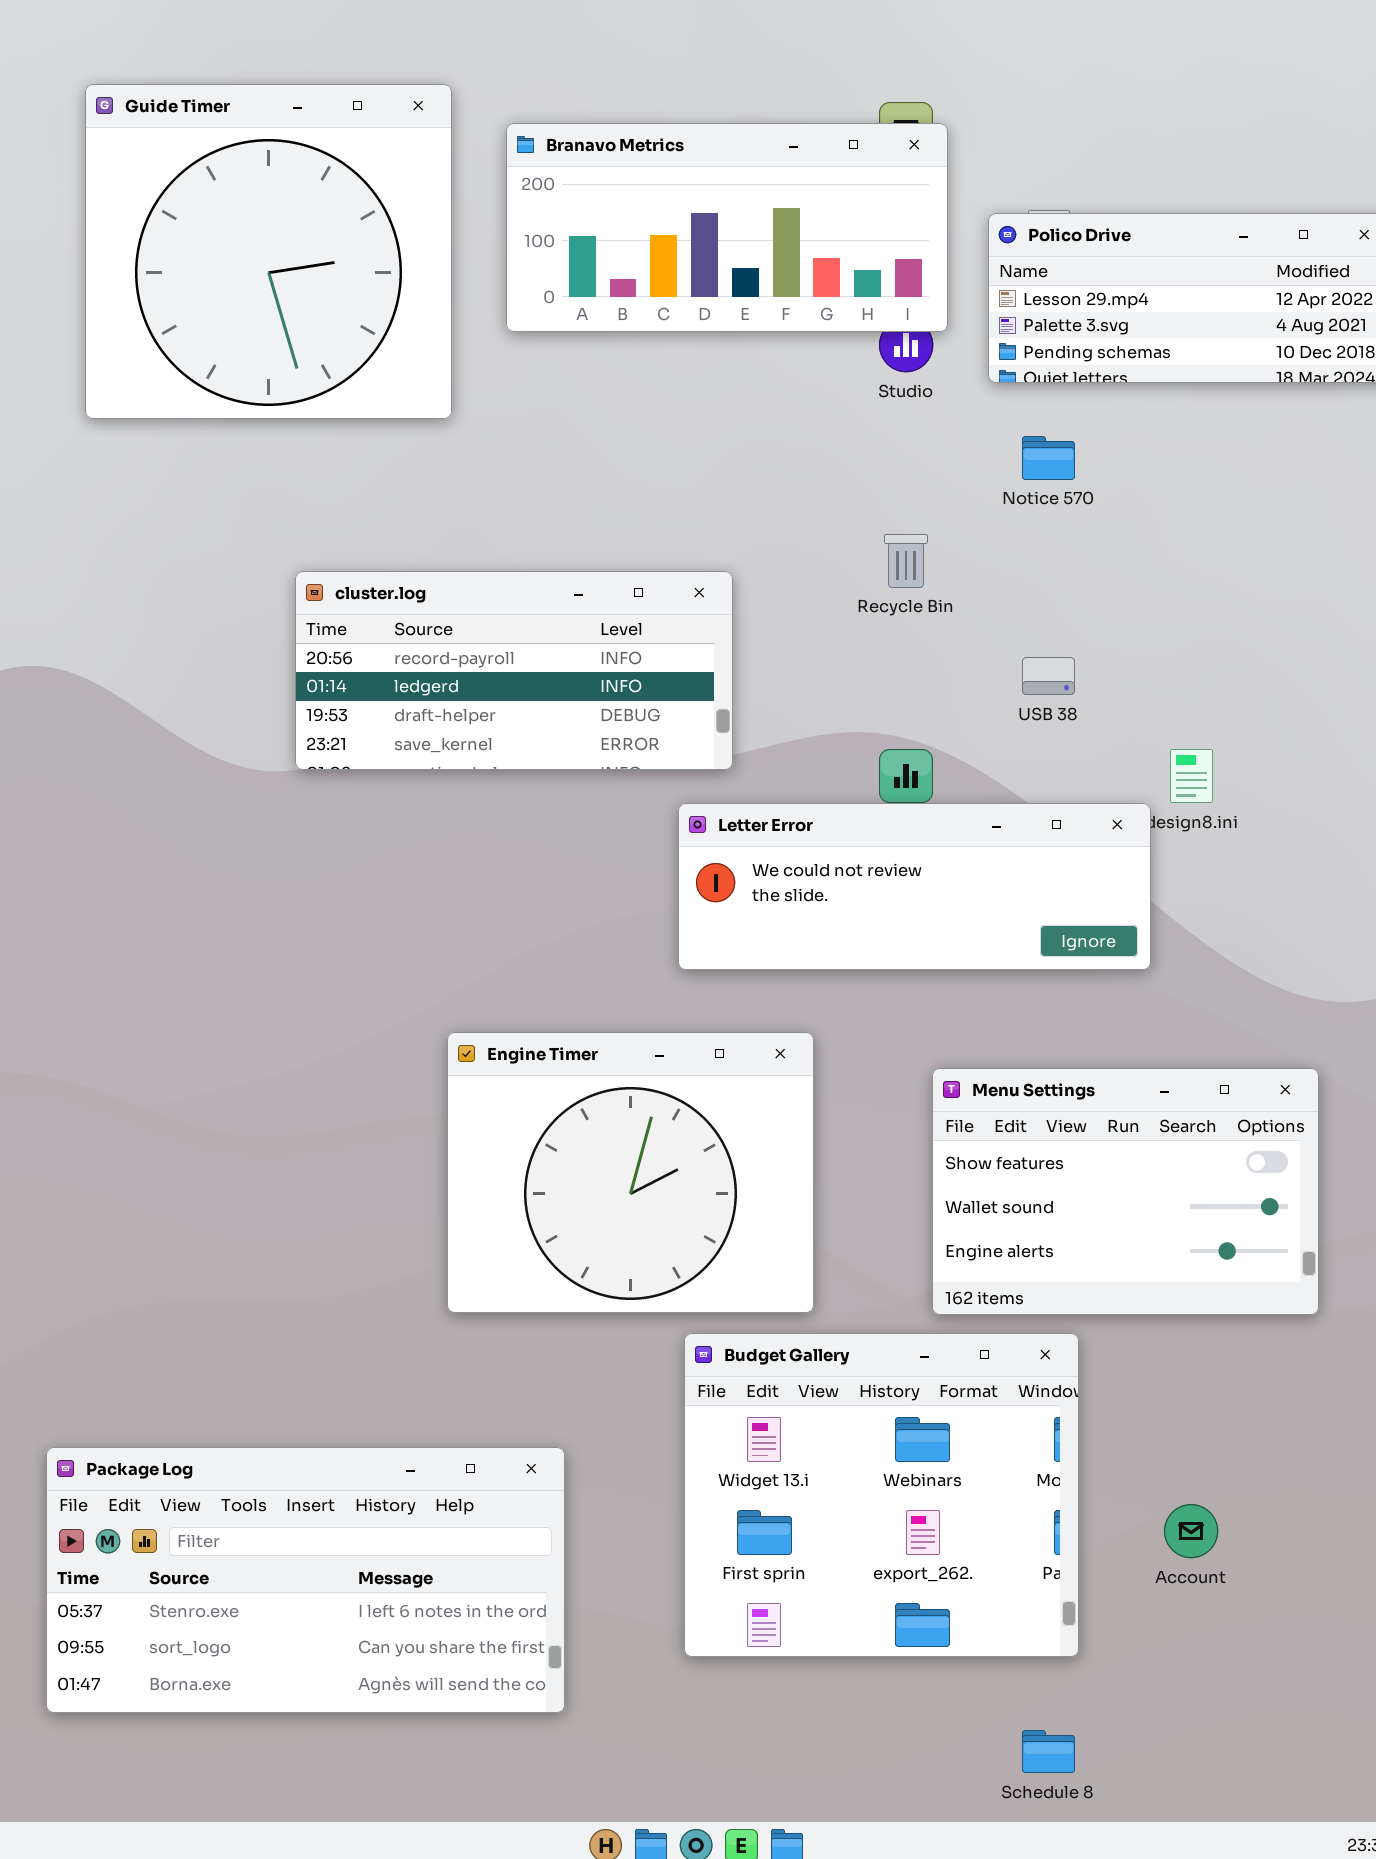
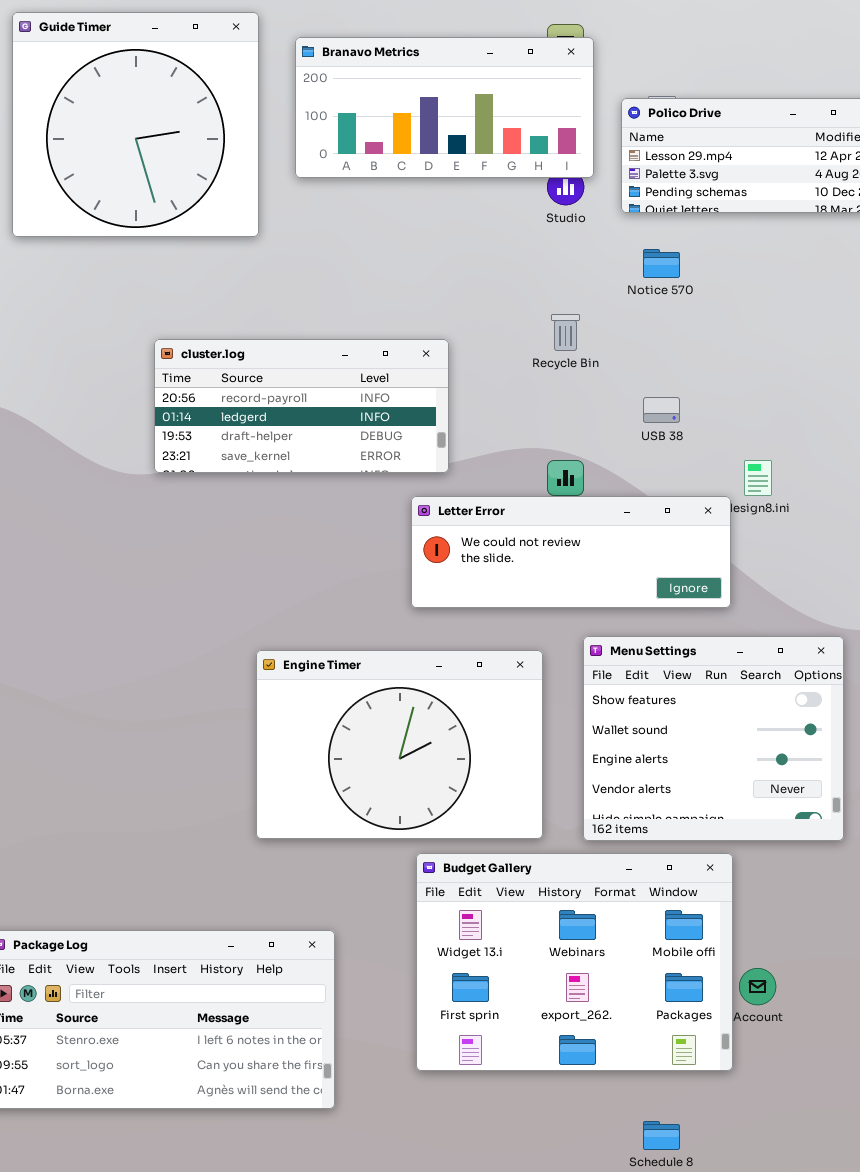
Engine Timer: [447,1032,814,1313] -> [256,650,543,839], resized
Menu Settings: [932,1068,1319,1315] -> [583,636,844,841], resized
Budget Gallery: [684,1333,1079,1657] -> [416,853,733,1071], resized

